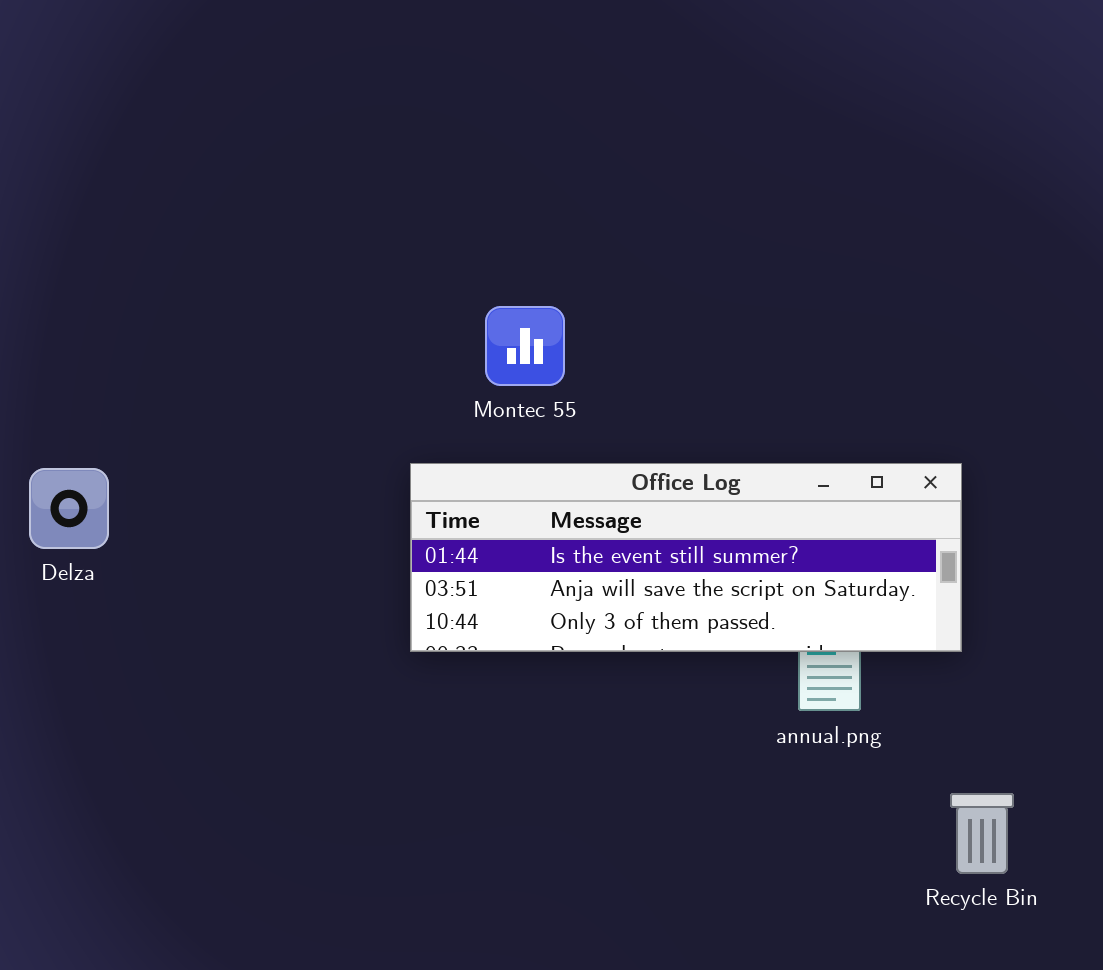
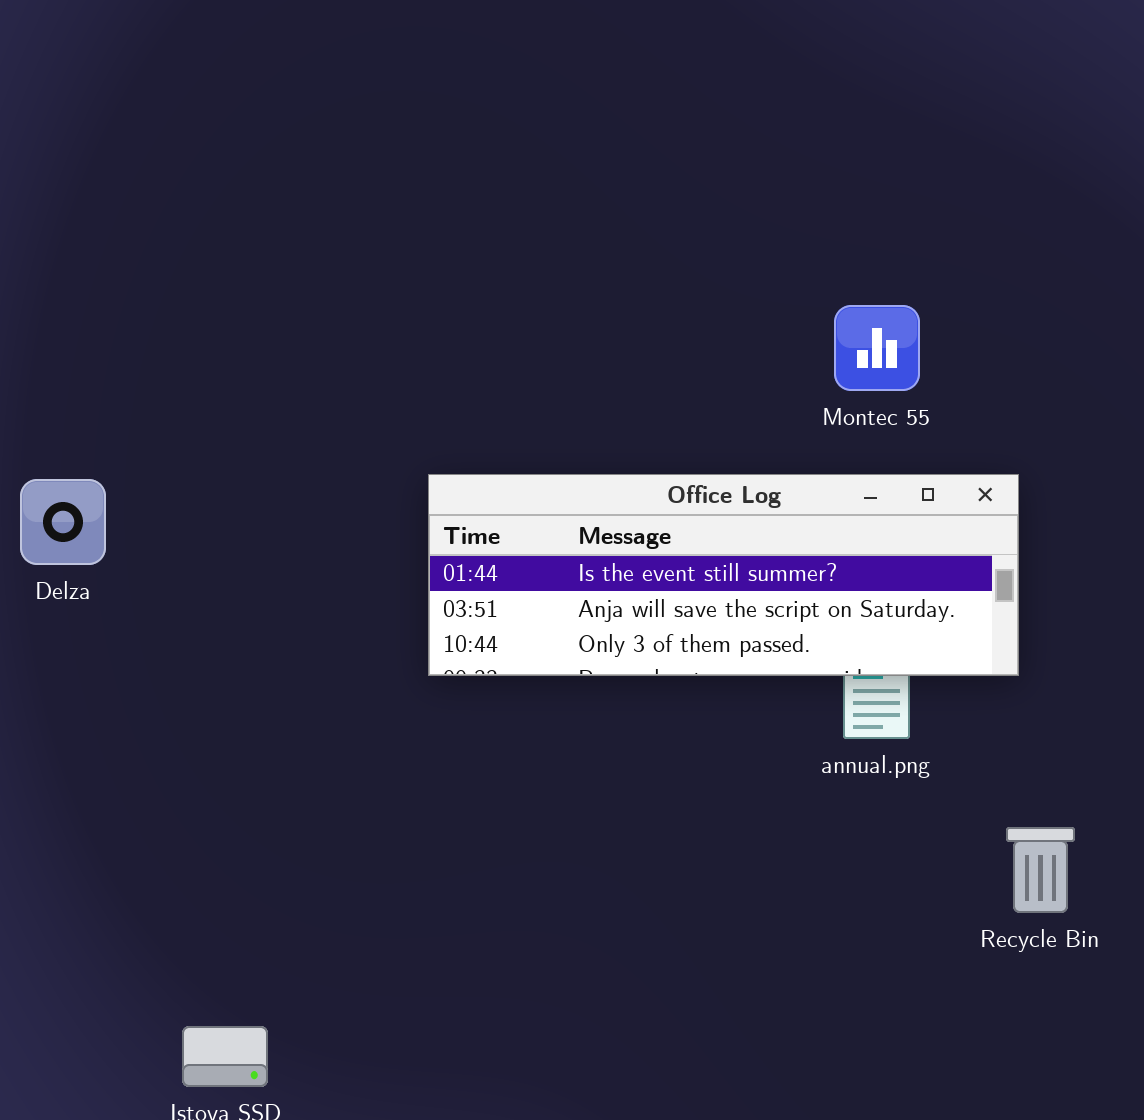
Montec 55: [485,306,565,386] -> [834,305,920,391], moved

